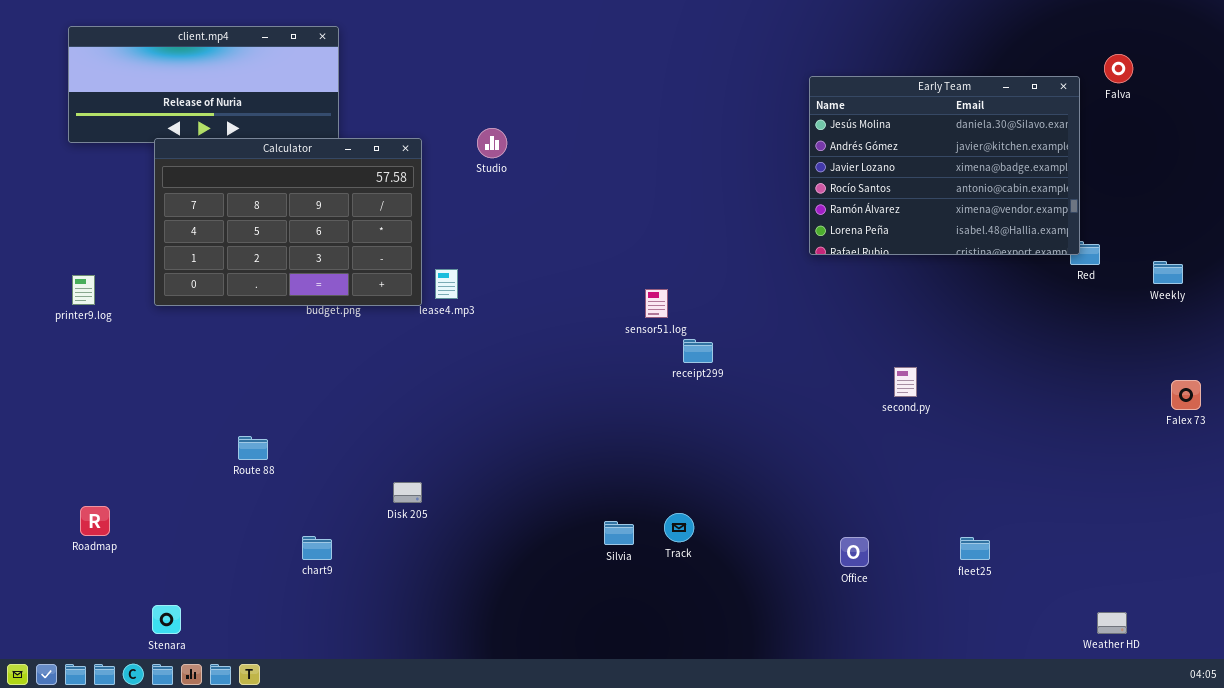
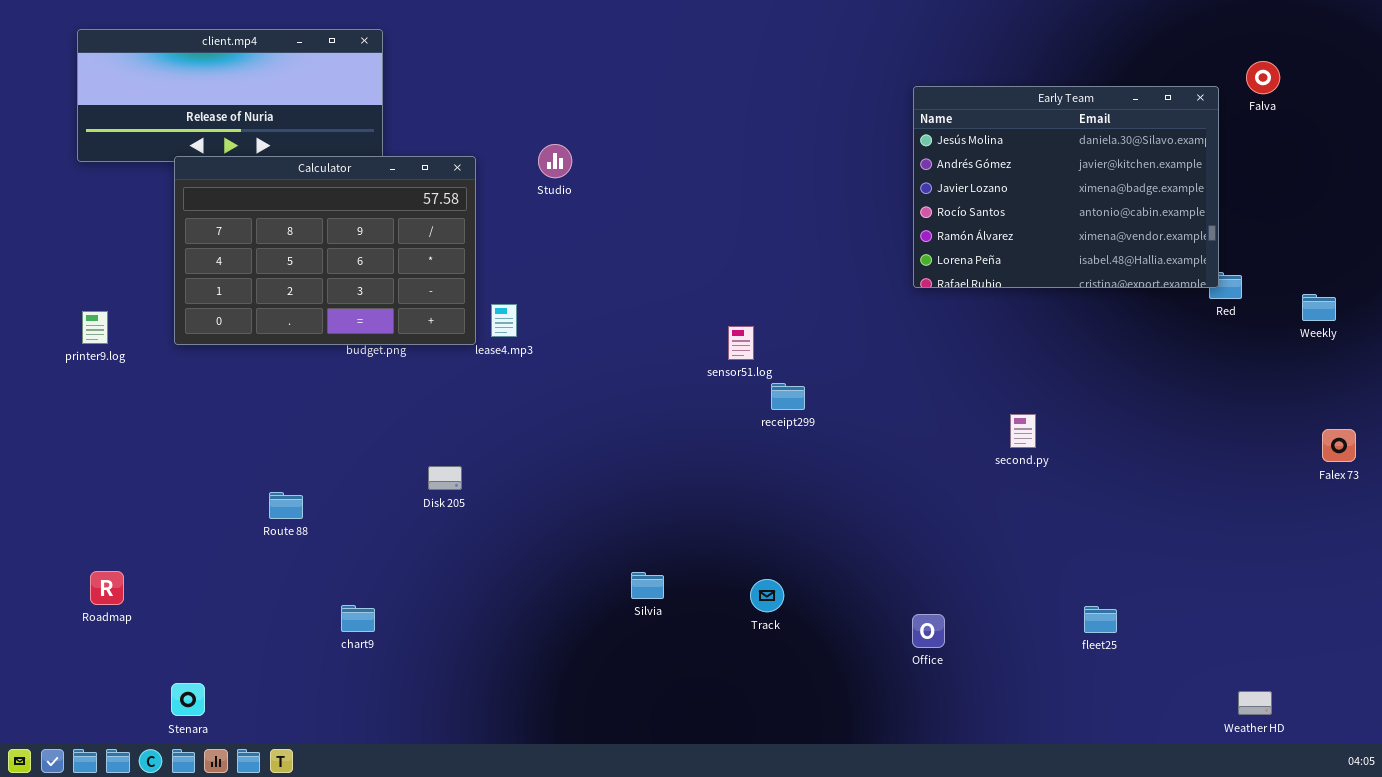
Disk 205: [393,482,422,503] -> [428,466,462,490], moved
Silvia: [604,521,634,545] -> [631,572,664,599], moved
Office: [840,537,869,567] -> [912,614,945,648], moved

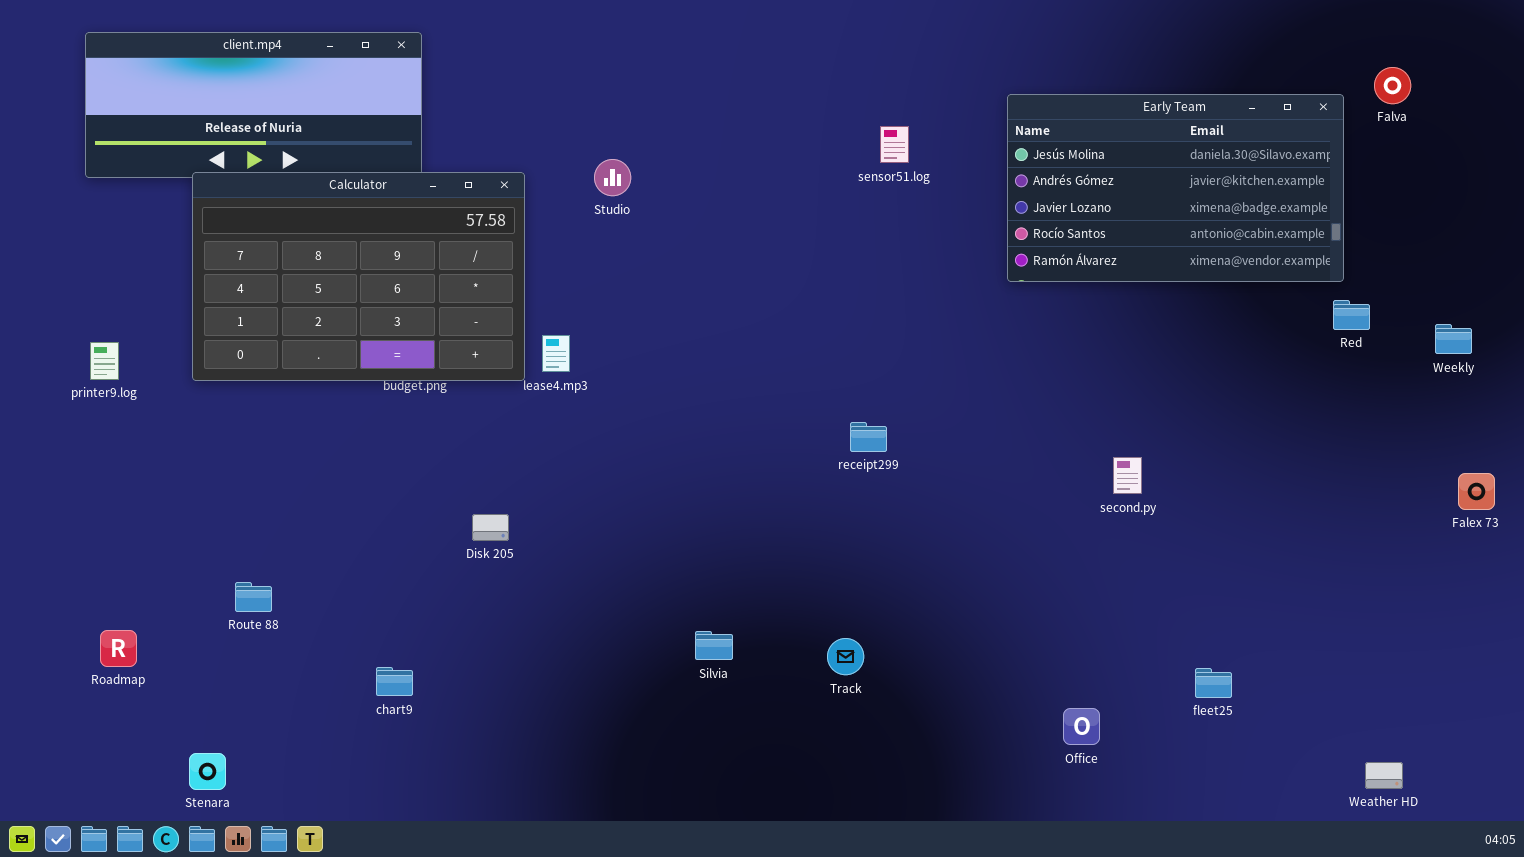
Early Team: [913,86,1219,288] -> [1007,94,1344,282], resized
sensor51.log: [728,326,754,360] -> [880,126,909,163], moved
Route 88: [269,492,303,519] -> [235,582,272,612], moved
Office: [912,614,945,648] -> [1063,708,1100,745], moved

